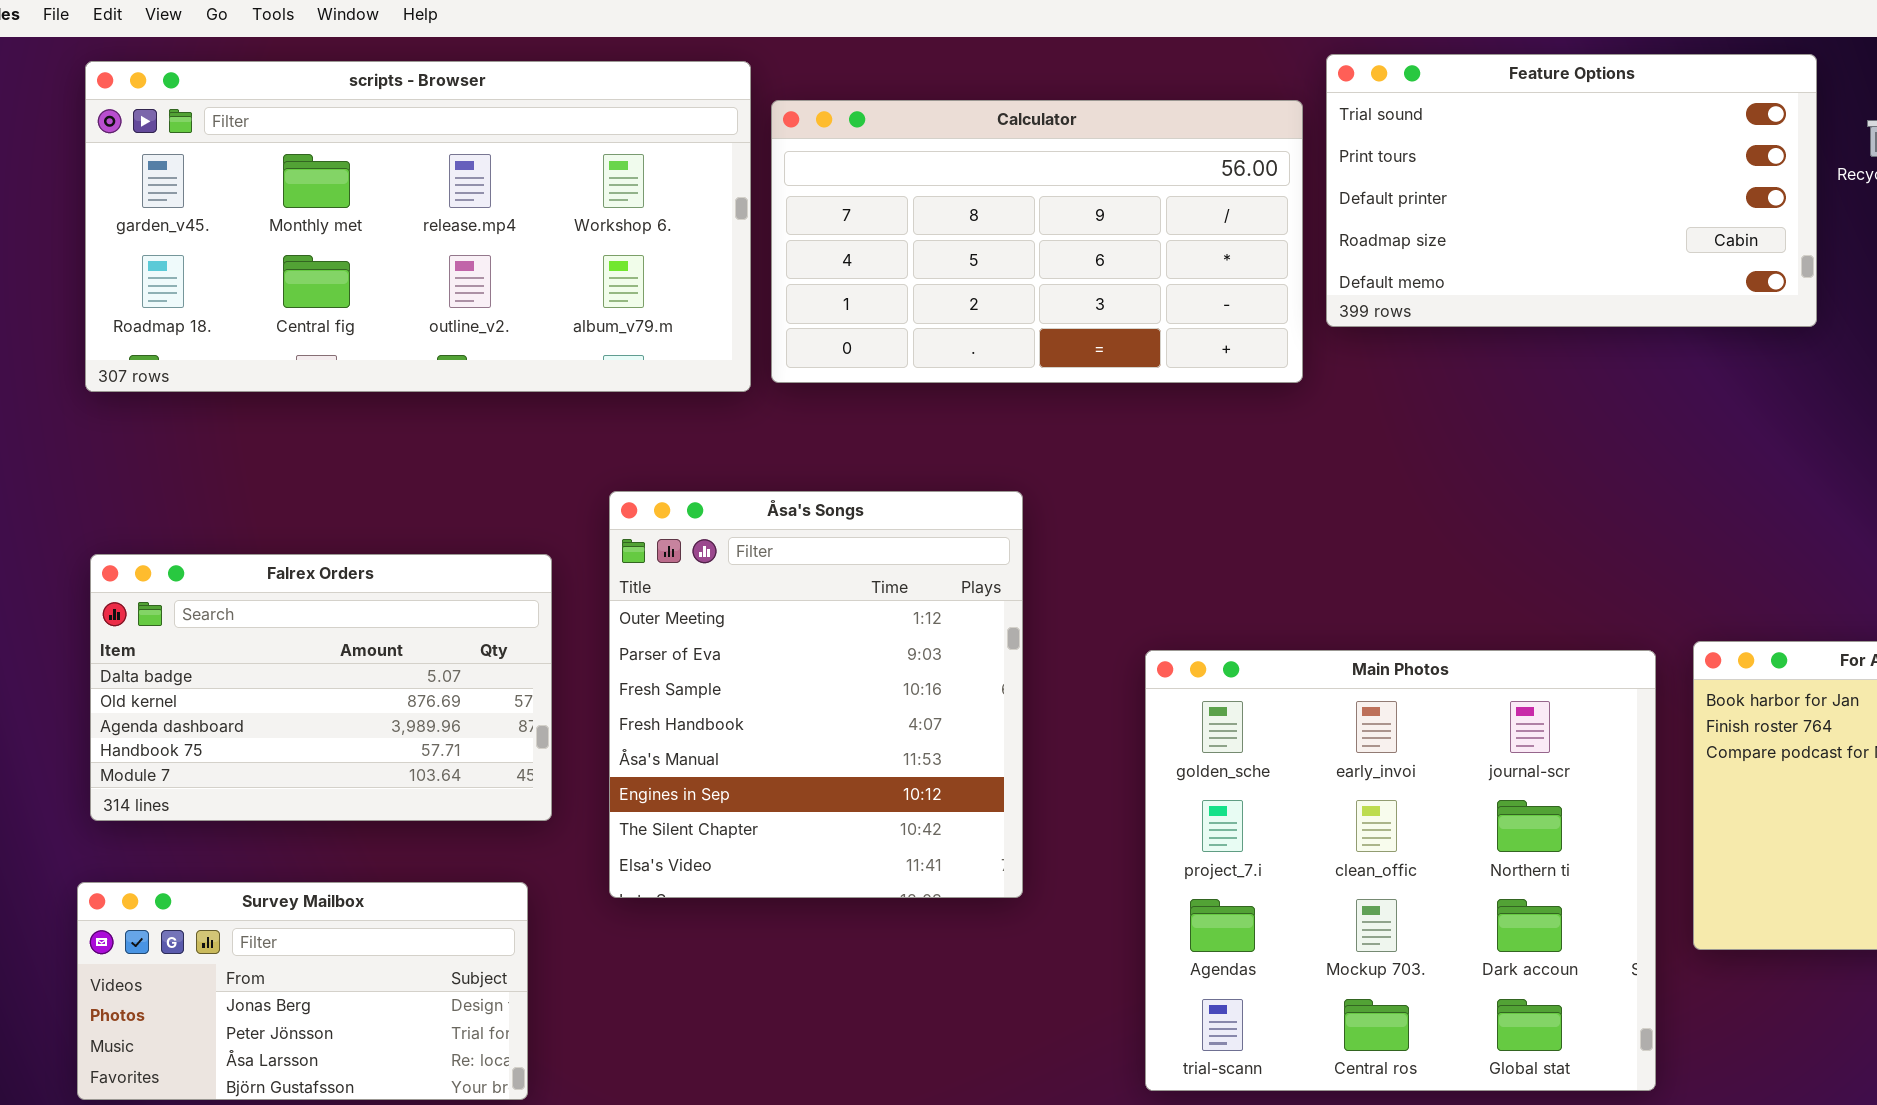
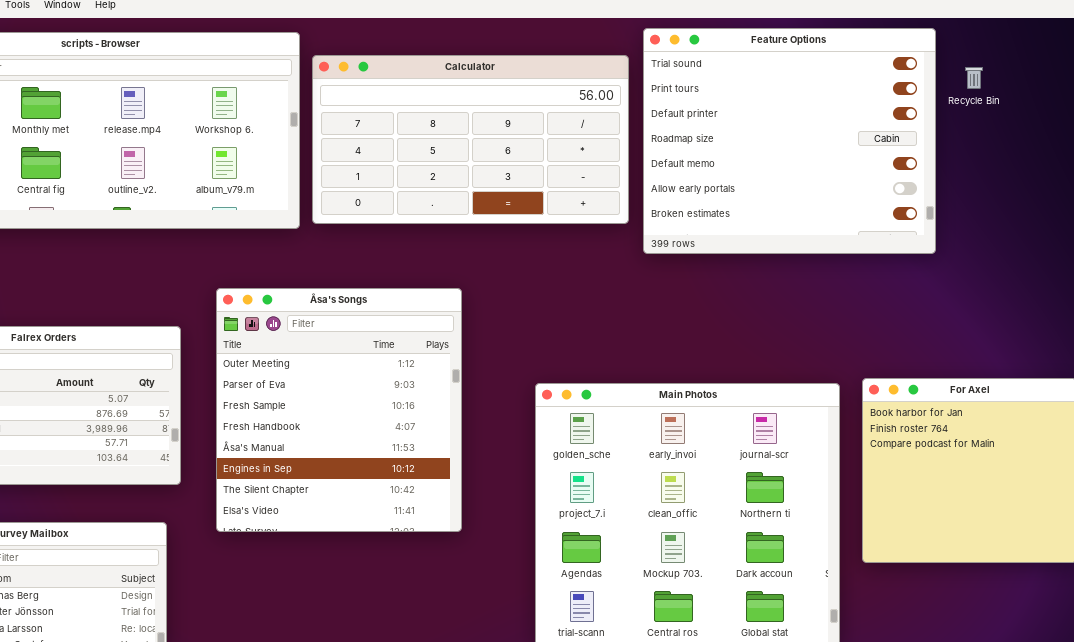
Feature Options: [1326,54,1817,327] -> [643,28,936,254], resized

